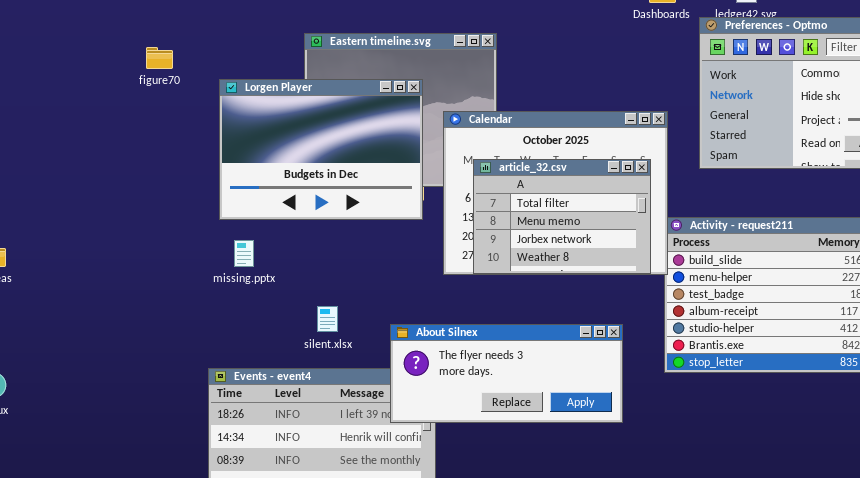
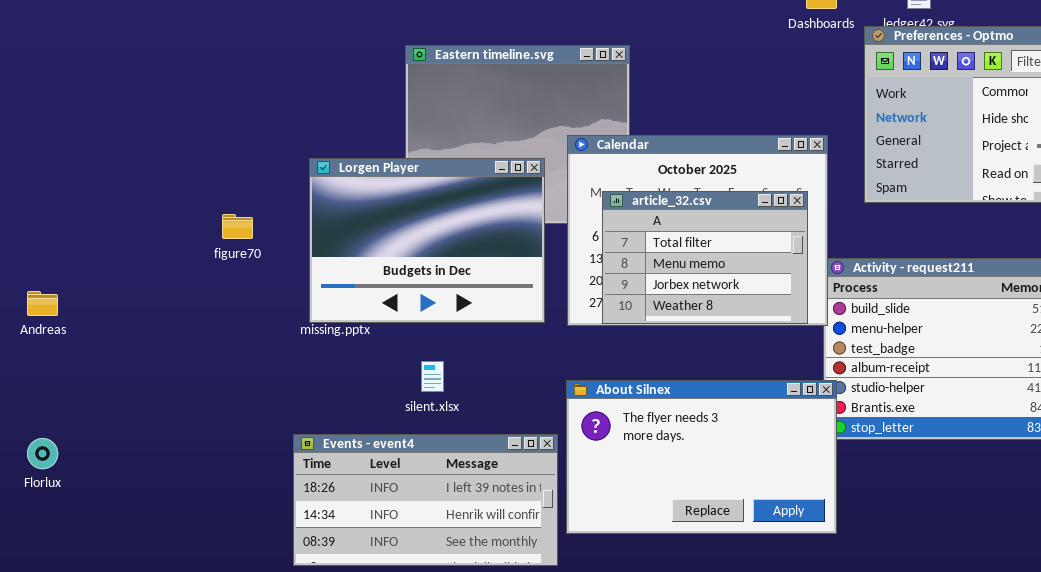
figure70: [146,47,173,69] -> [222,214,253,239], moved
Lorgen Player: [219,79,423,220] -> [309,158,545,323], moved
About Silnex: [390,324,623,423] -> [566,380,837,534], moved, resized

